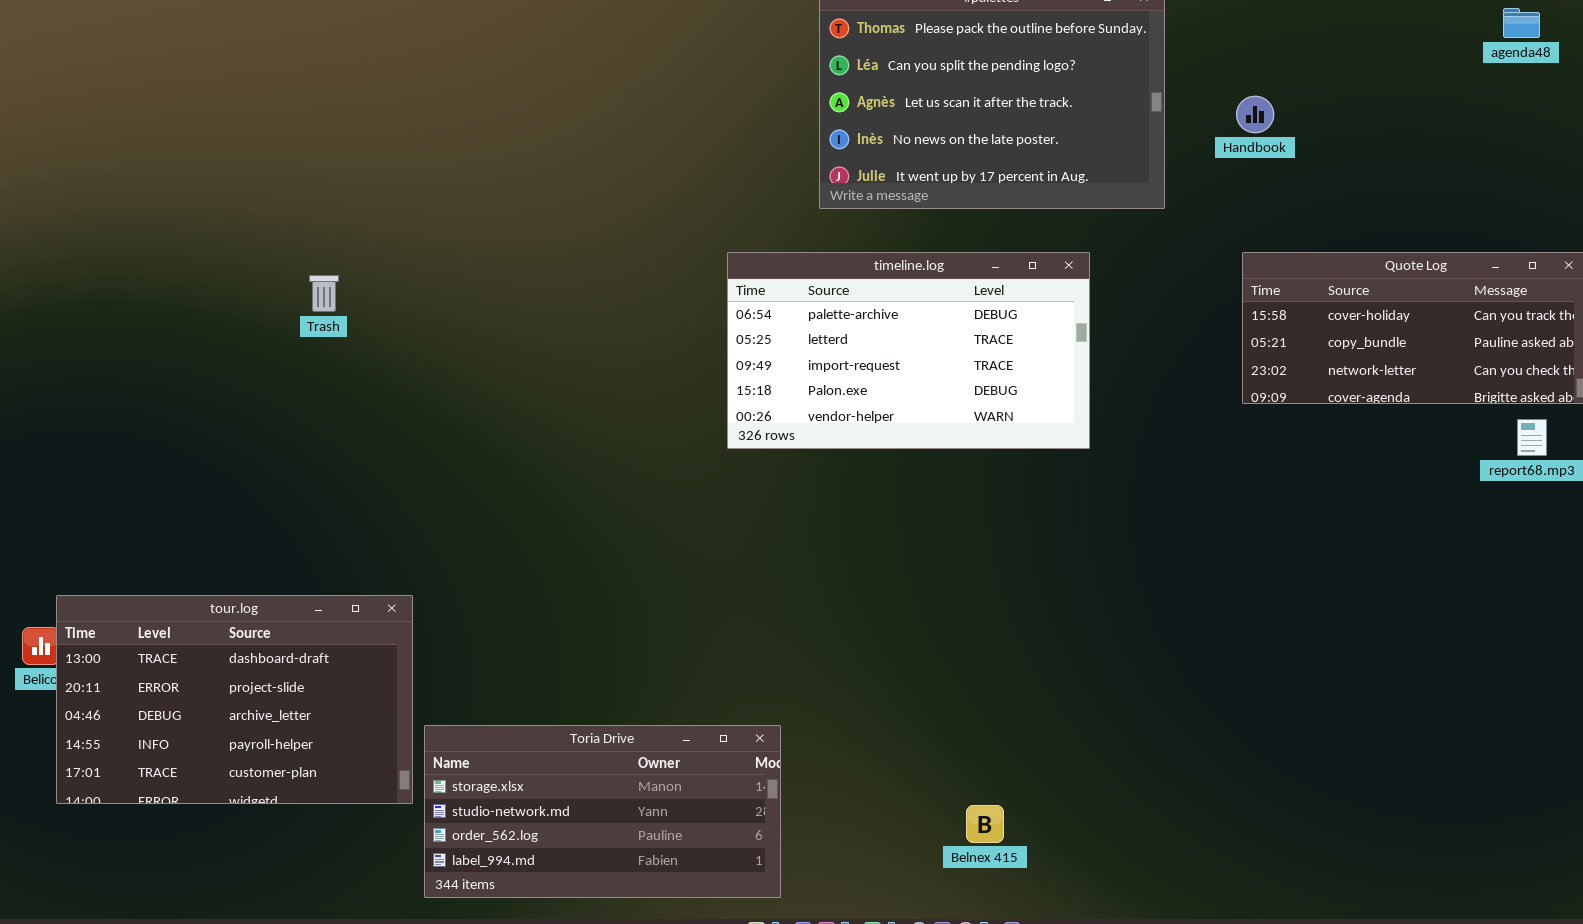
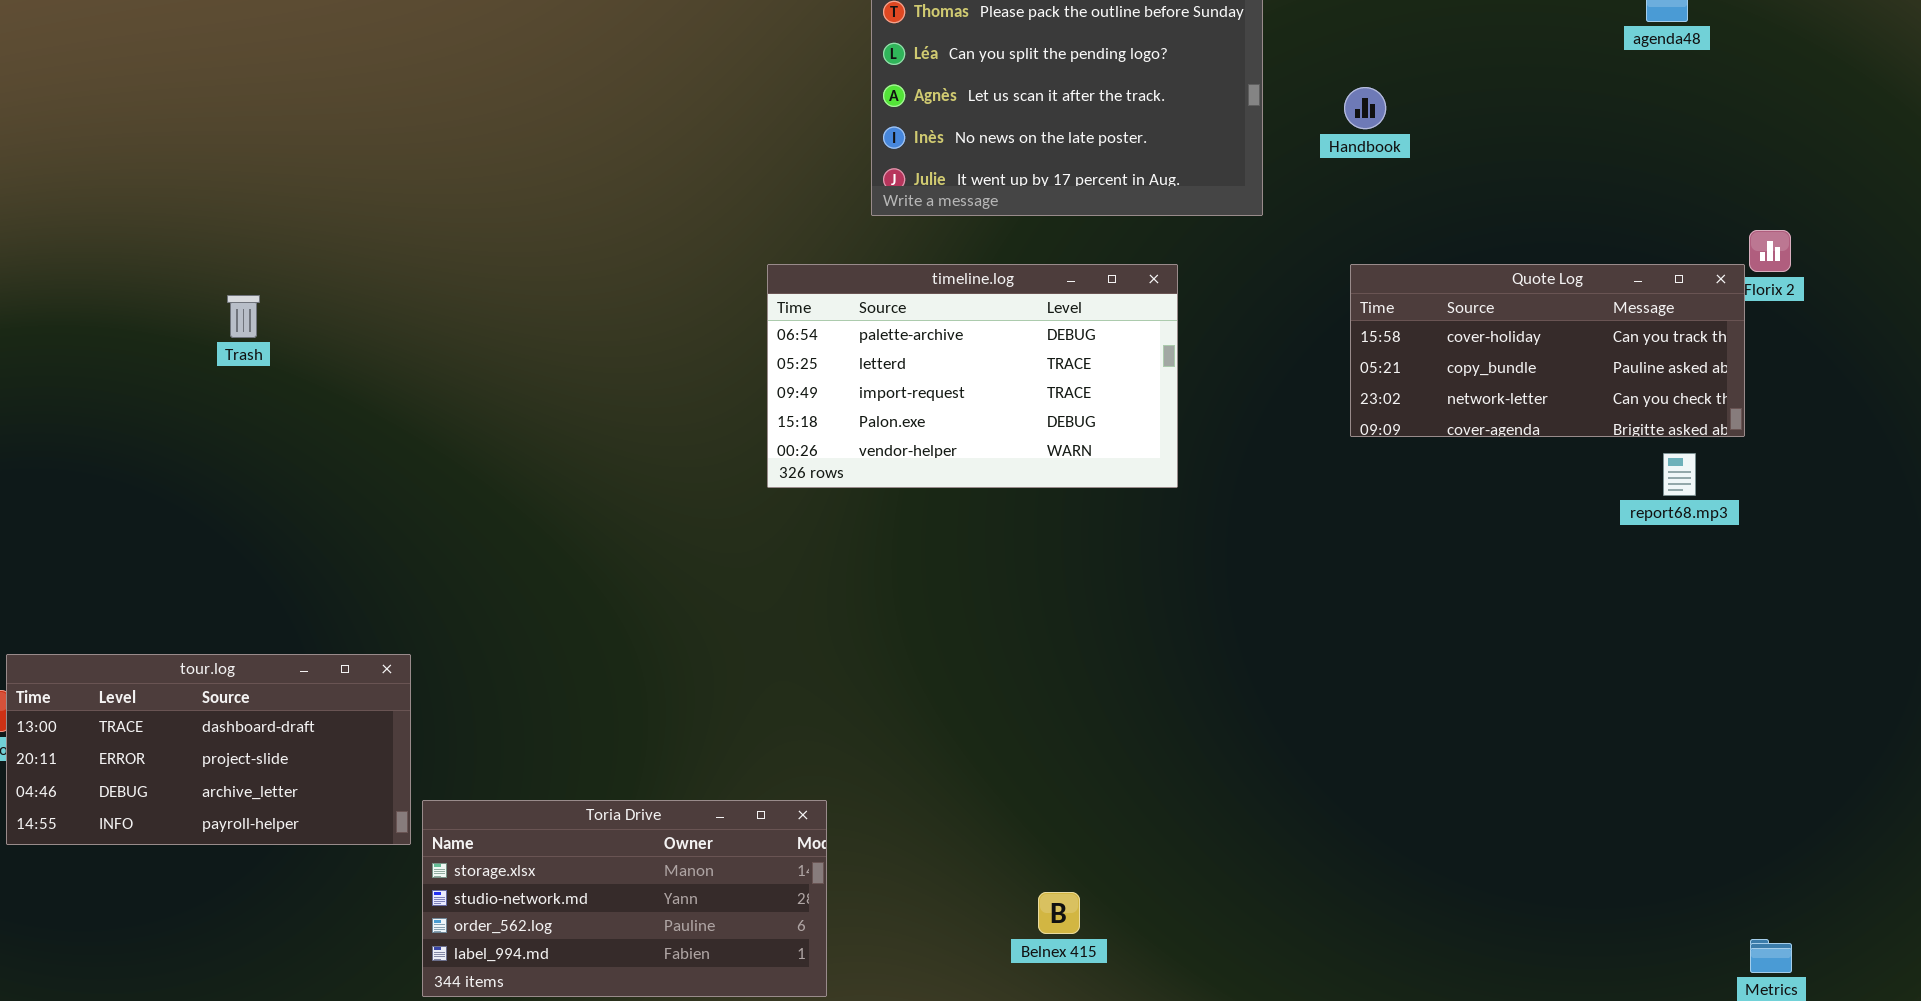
Trash: [309,275,339,312] -> [227,295,260,338], moved
tour.log: [56,595,413,804] -> [6,654,411,845], resized

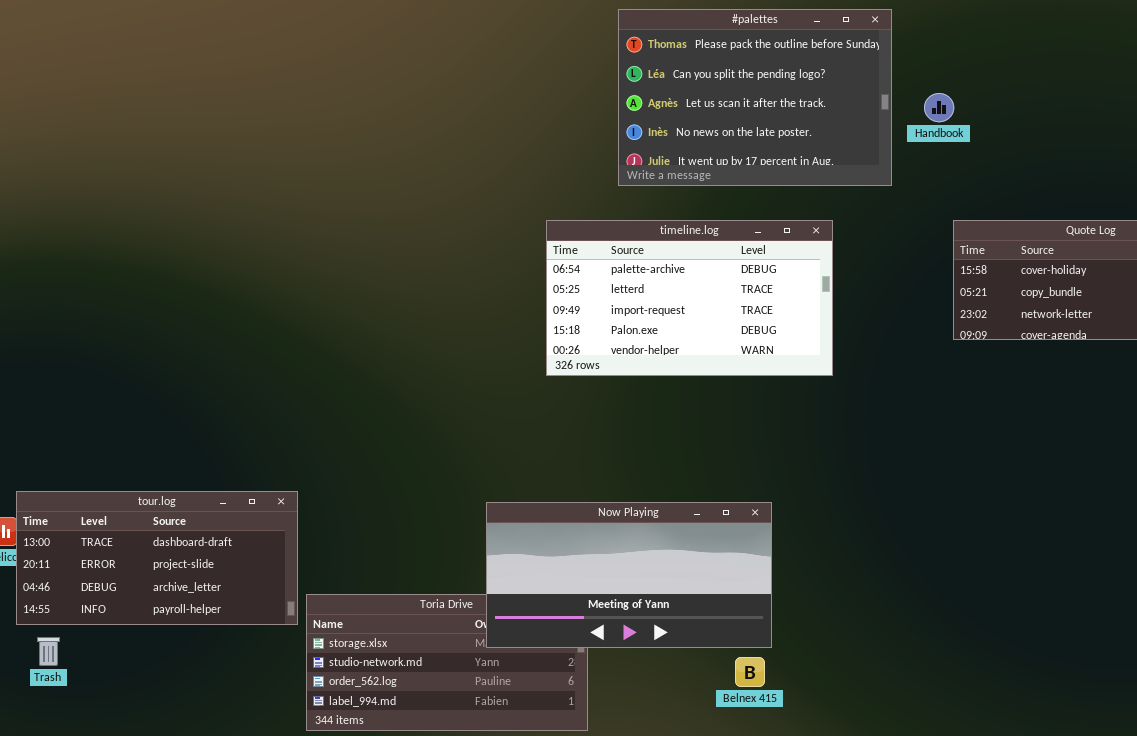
Handbook: [1344,87,1386,129] -> [924,93,954,122], moved
Trash: [227,295,260,338] -> [37,637,60,666], moved
Now Playing: none -> [486,502,772,648], opened

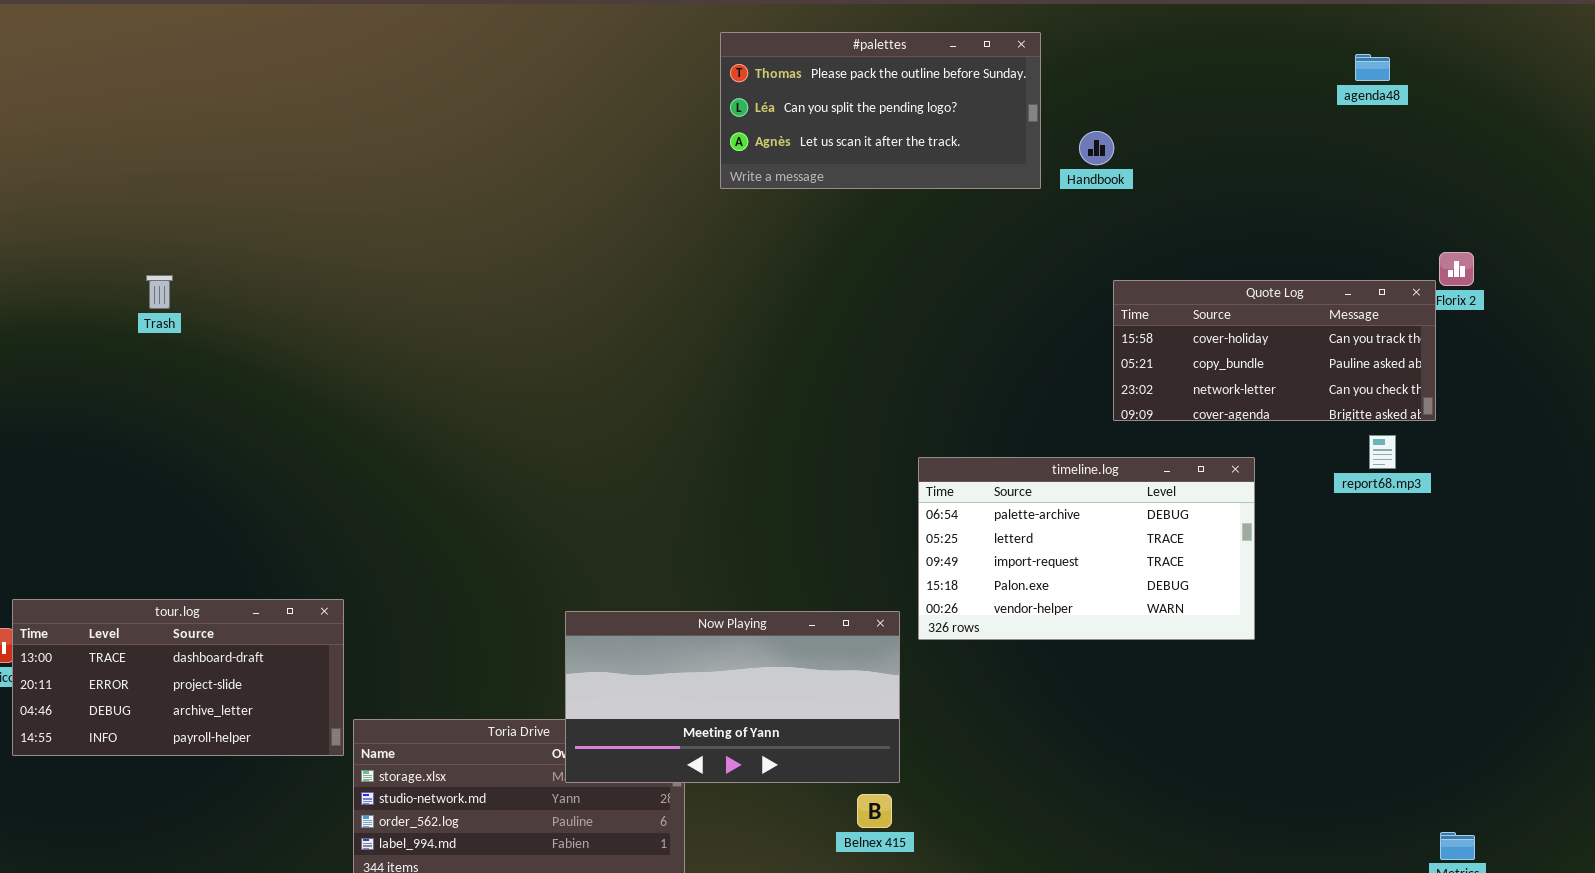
#palettes: [618,9,892,186] -> [720,32,1041,189], resized
timeline.log: [546,220,833,376] -> [918,457,1255,640], moved
Trash: [37,637,60,666] -> [146,275,173,309], moved

